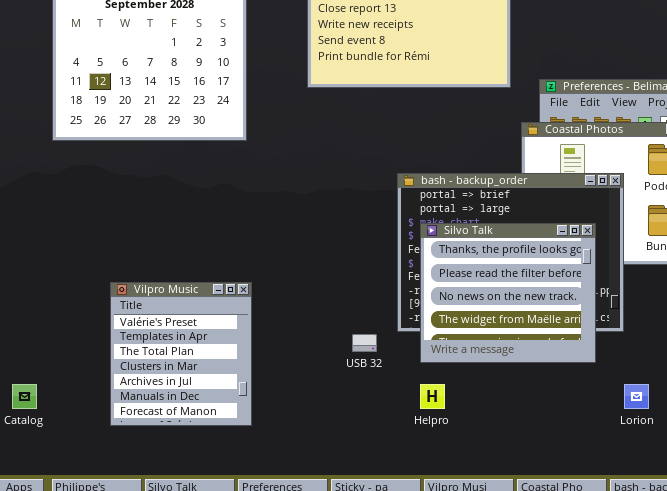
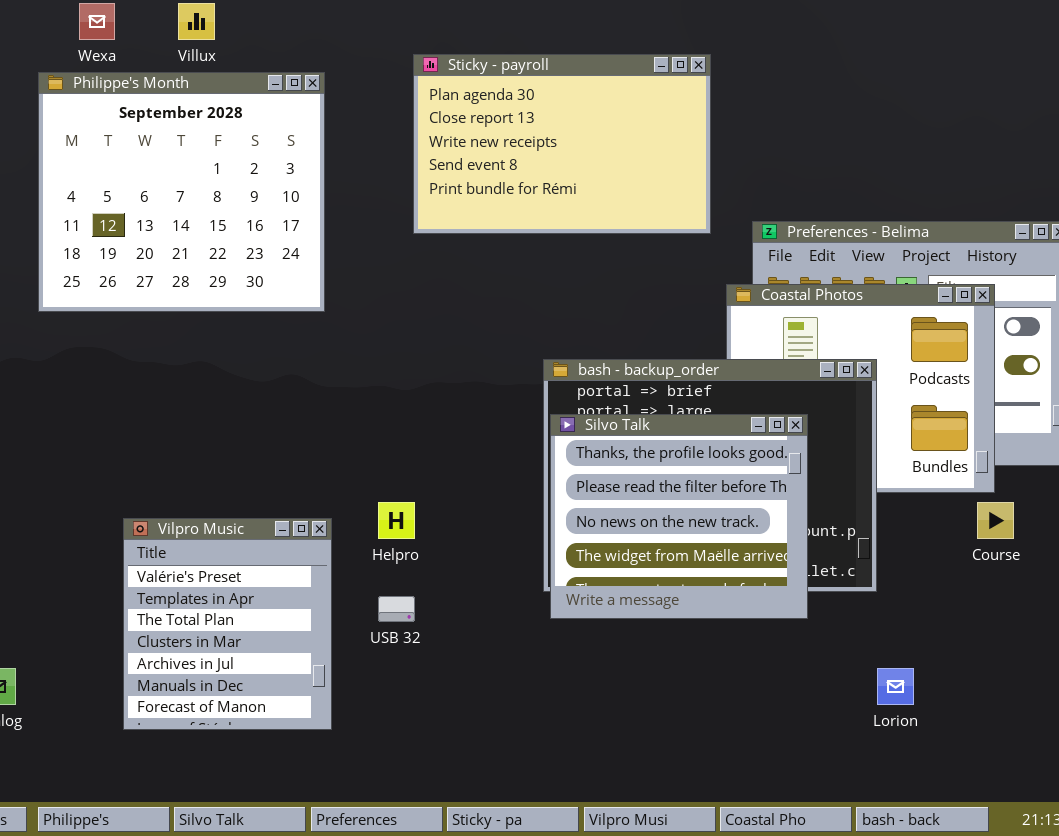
Silvo Talk: [420,223,596,363] -> [550,414,808,619], moved
USB 32: [352,334,377,352] -> [378,596,415,622], moved
Helpro: [420,384,445,409] -> [378,502,415,539], moved

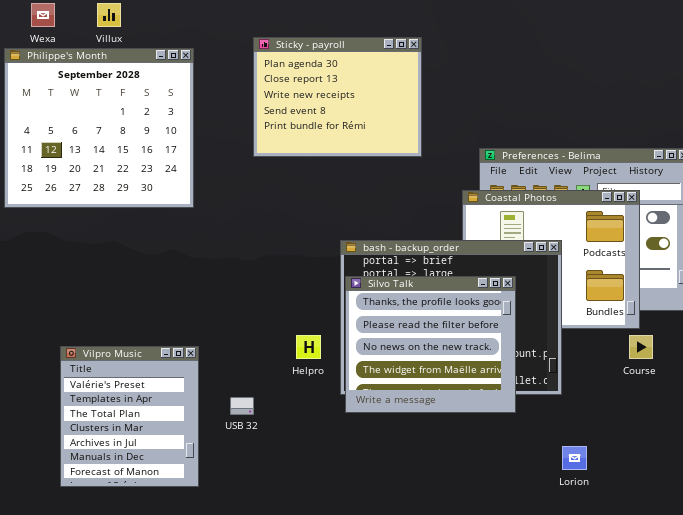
Sticky - payroll: [413,54,711,234] -> [253,37,422,157], resized
Helpro: [378,502,415,539] -> [296,335,321,359], moved

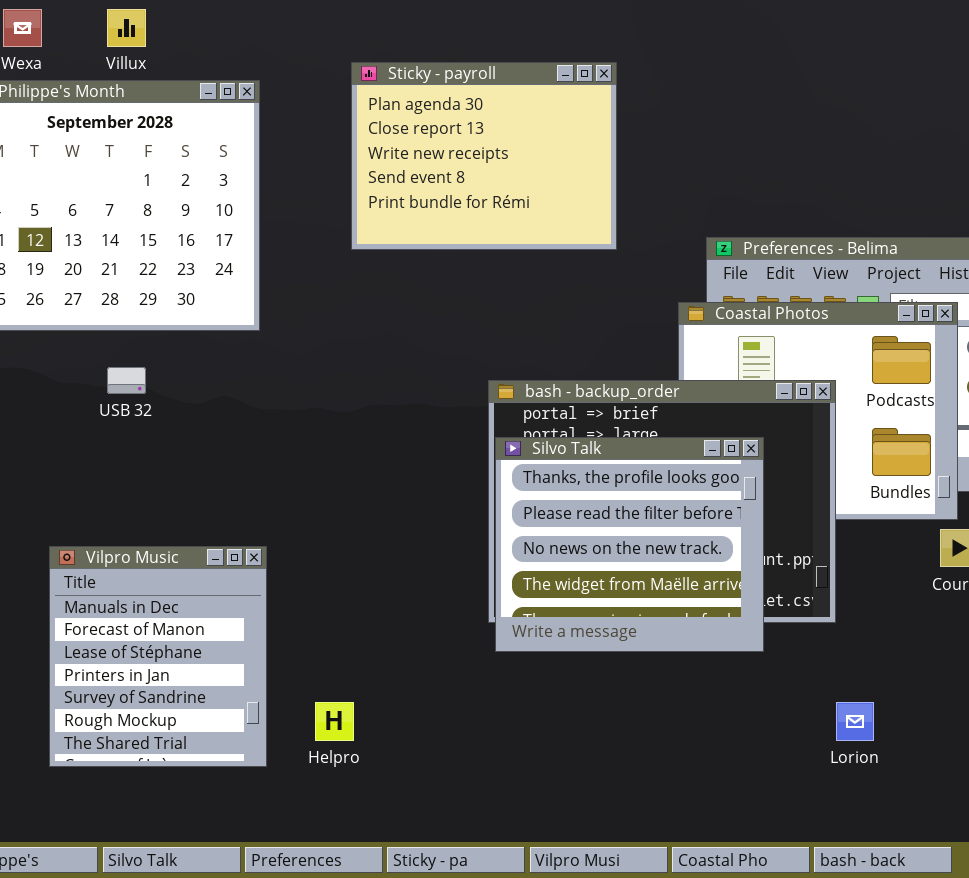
Helpro: [296,335,321,359] -> [315,702,354,741], moved
Vilpro Music: [60,346,199,487] -> [49,546,267,767], scrolled down 5 rows
USB 32: [230,397,254,415] -> [107,367,146,394], moved

